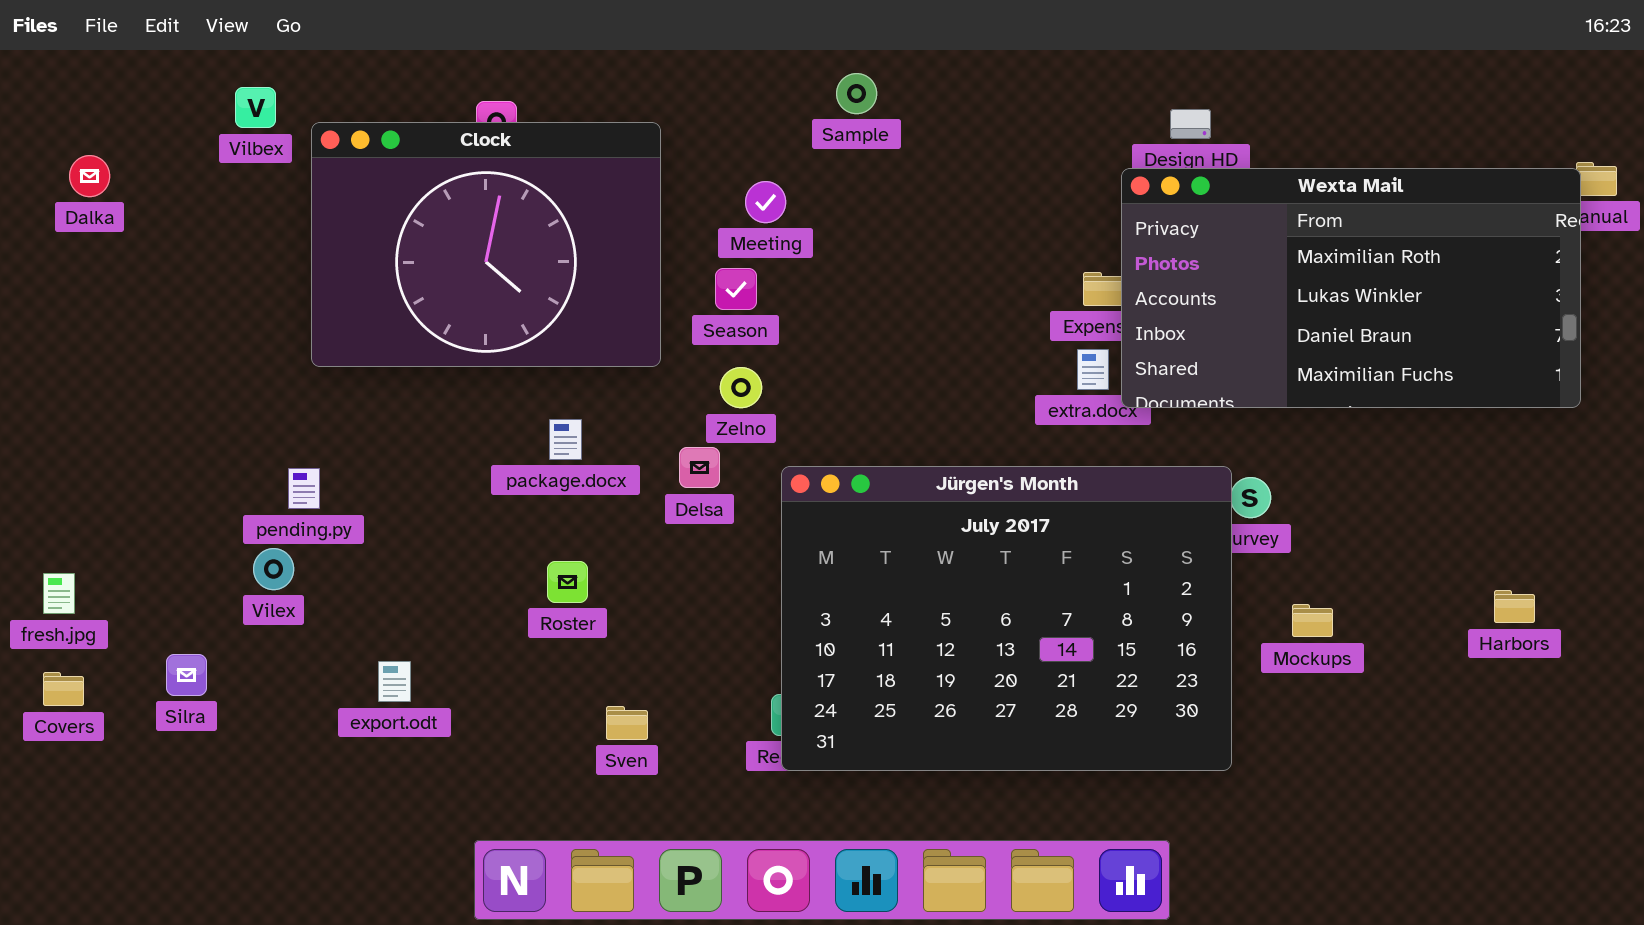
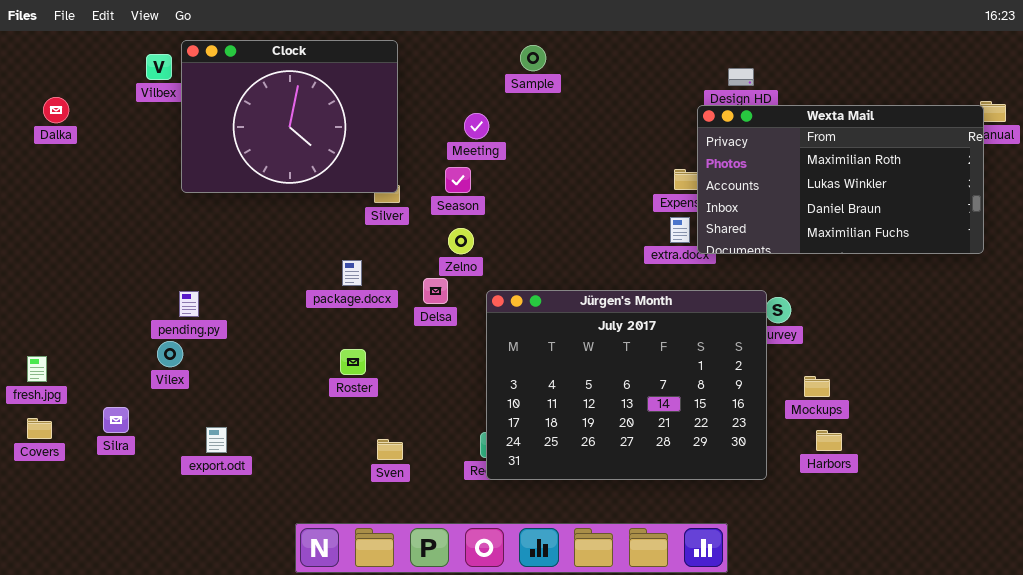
Clock: [311,122,661,367] -> [181,40,398,193], moved
Harbors: [1494,590,1535,623] -> [816,430,842,451], moved
export.odt: [378,661,411,702] -> [206,427,227,453], moved

